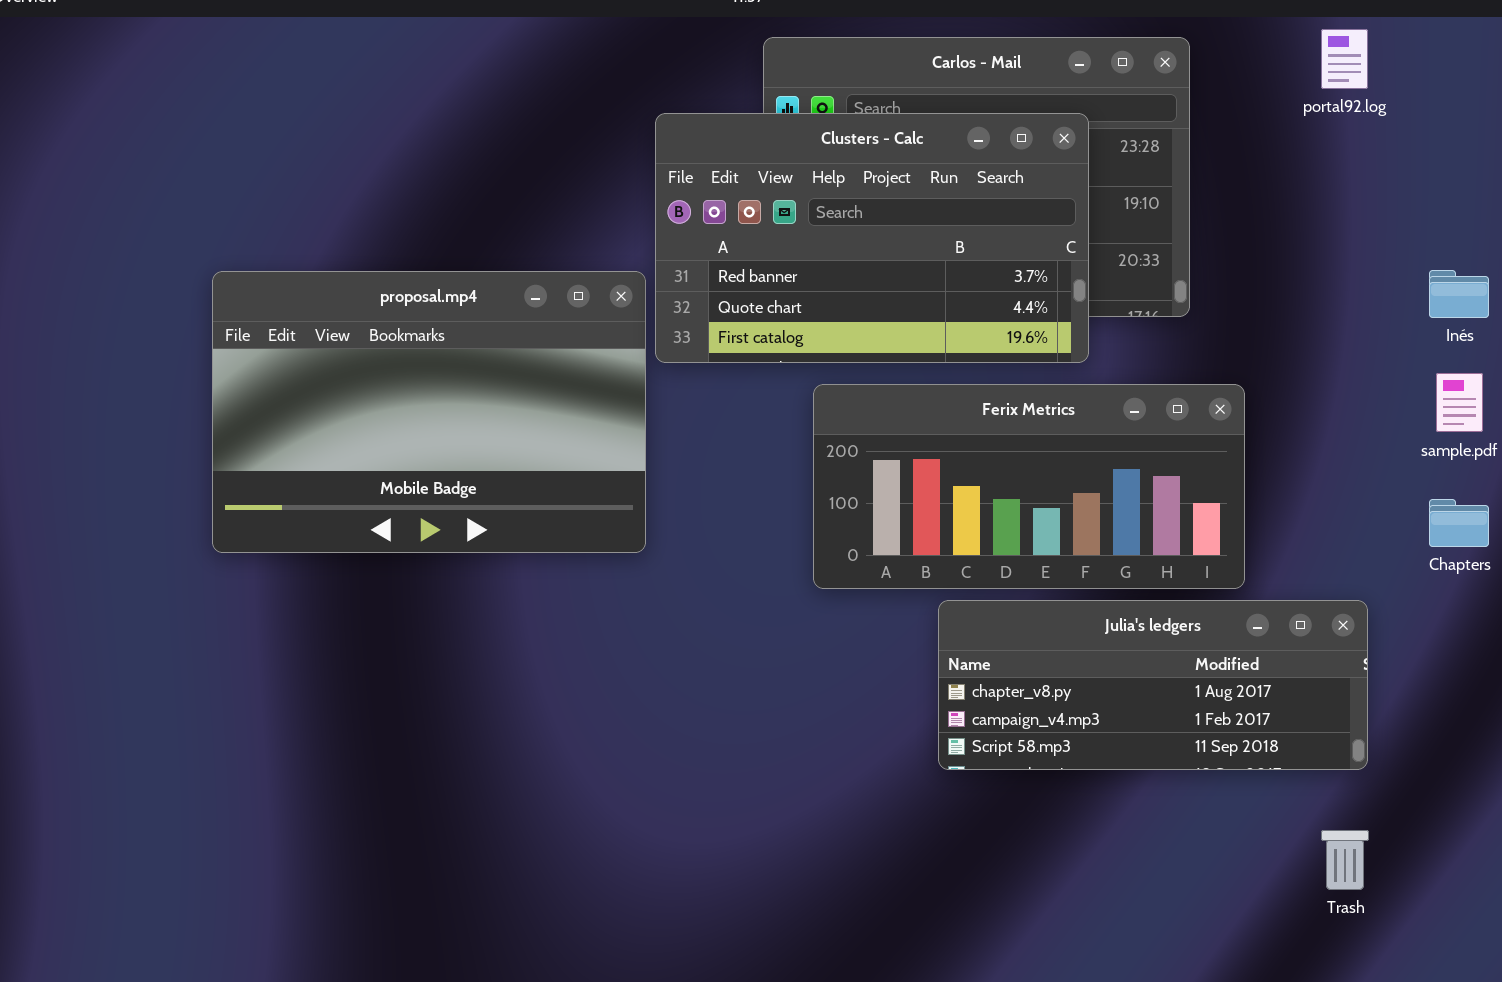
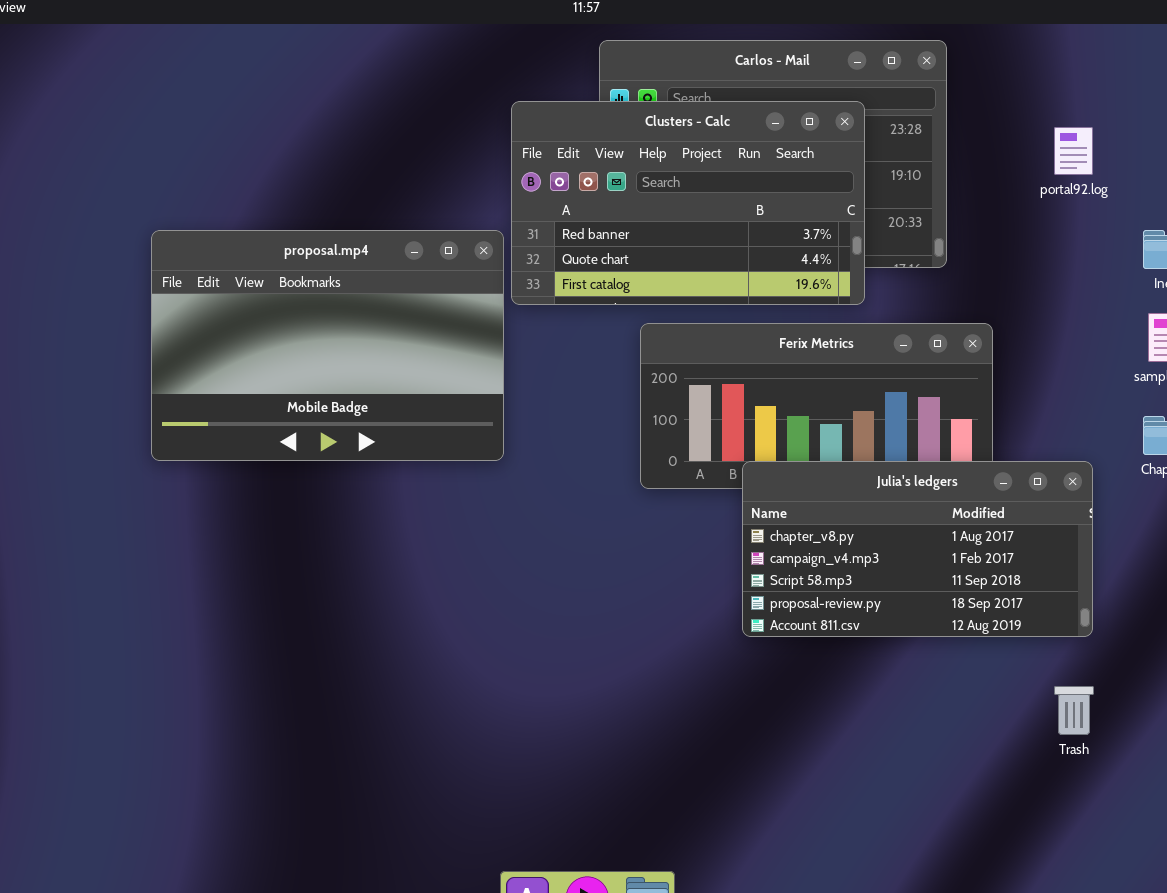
portal92.log: [1321,29,1368,89] -> [1054,127,1093,175], moved
Julia's ledgers: [938,600,1368,770] -> [742,461,1093,637], resized

